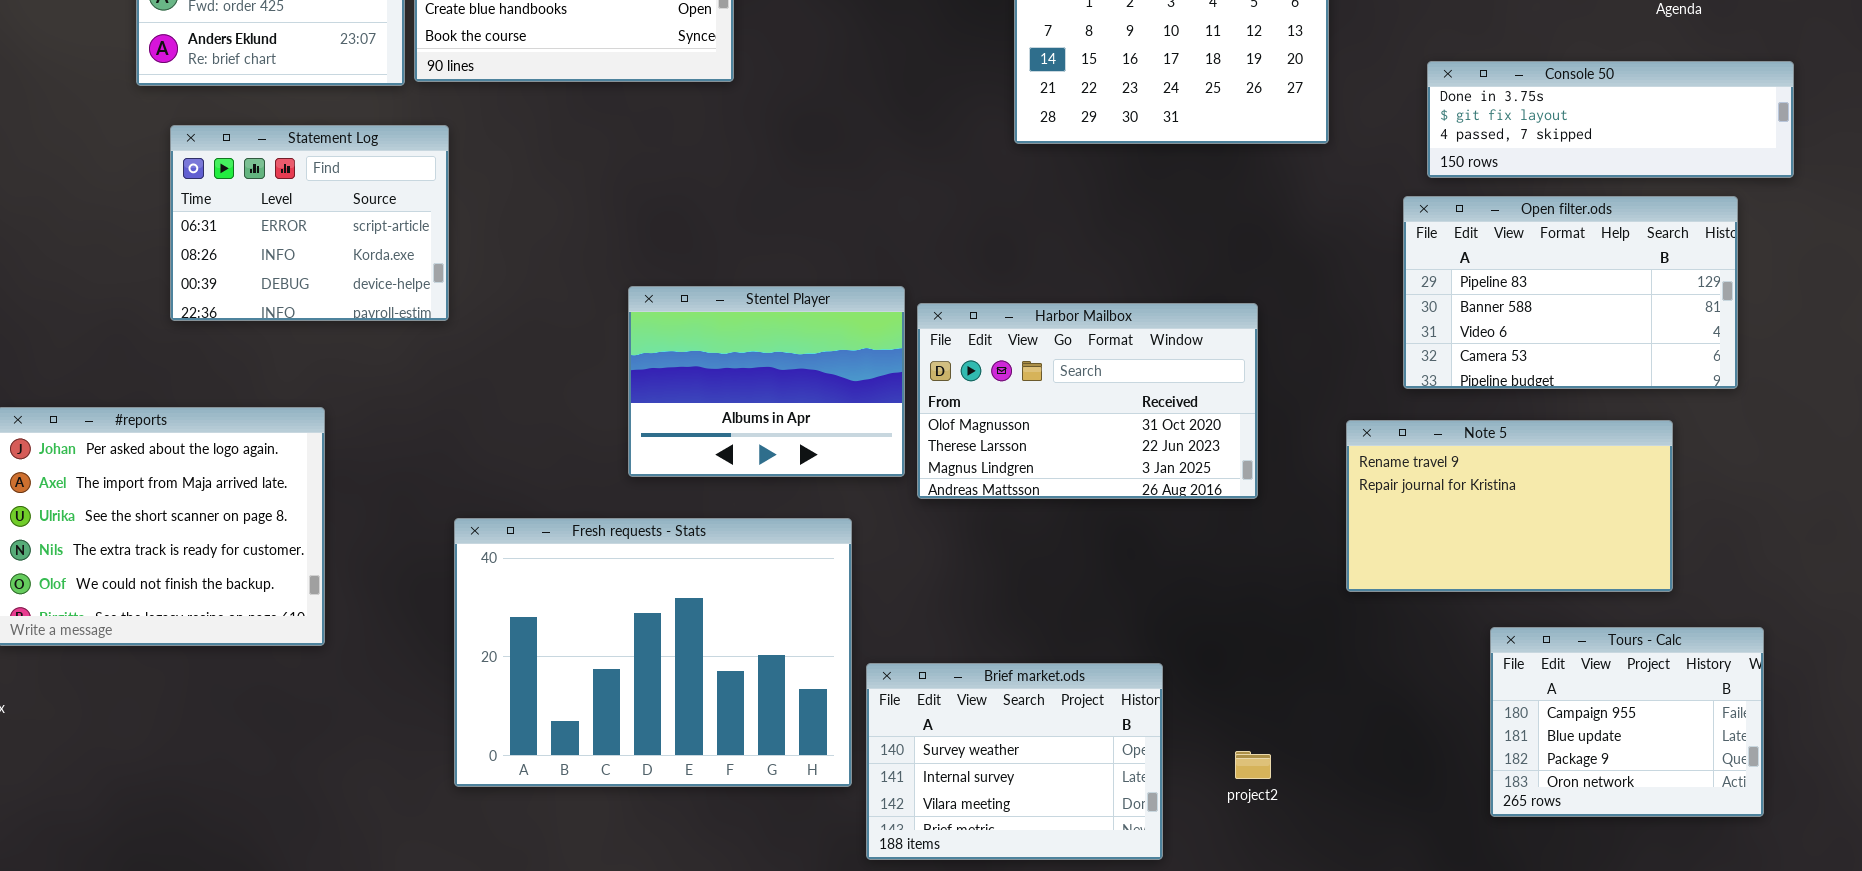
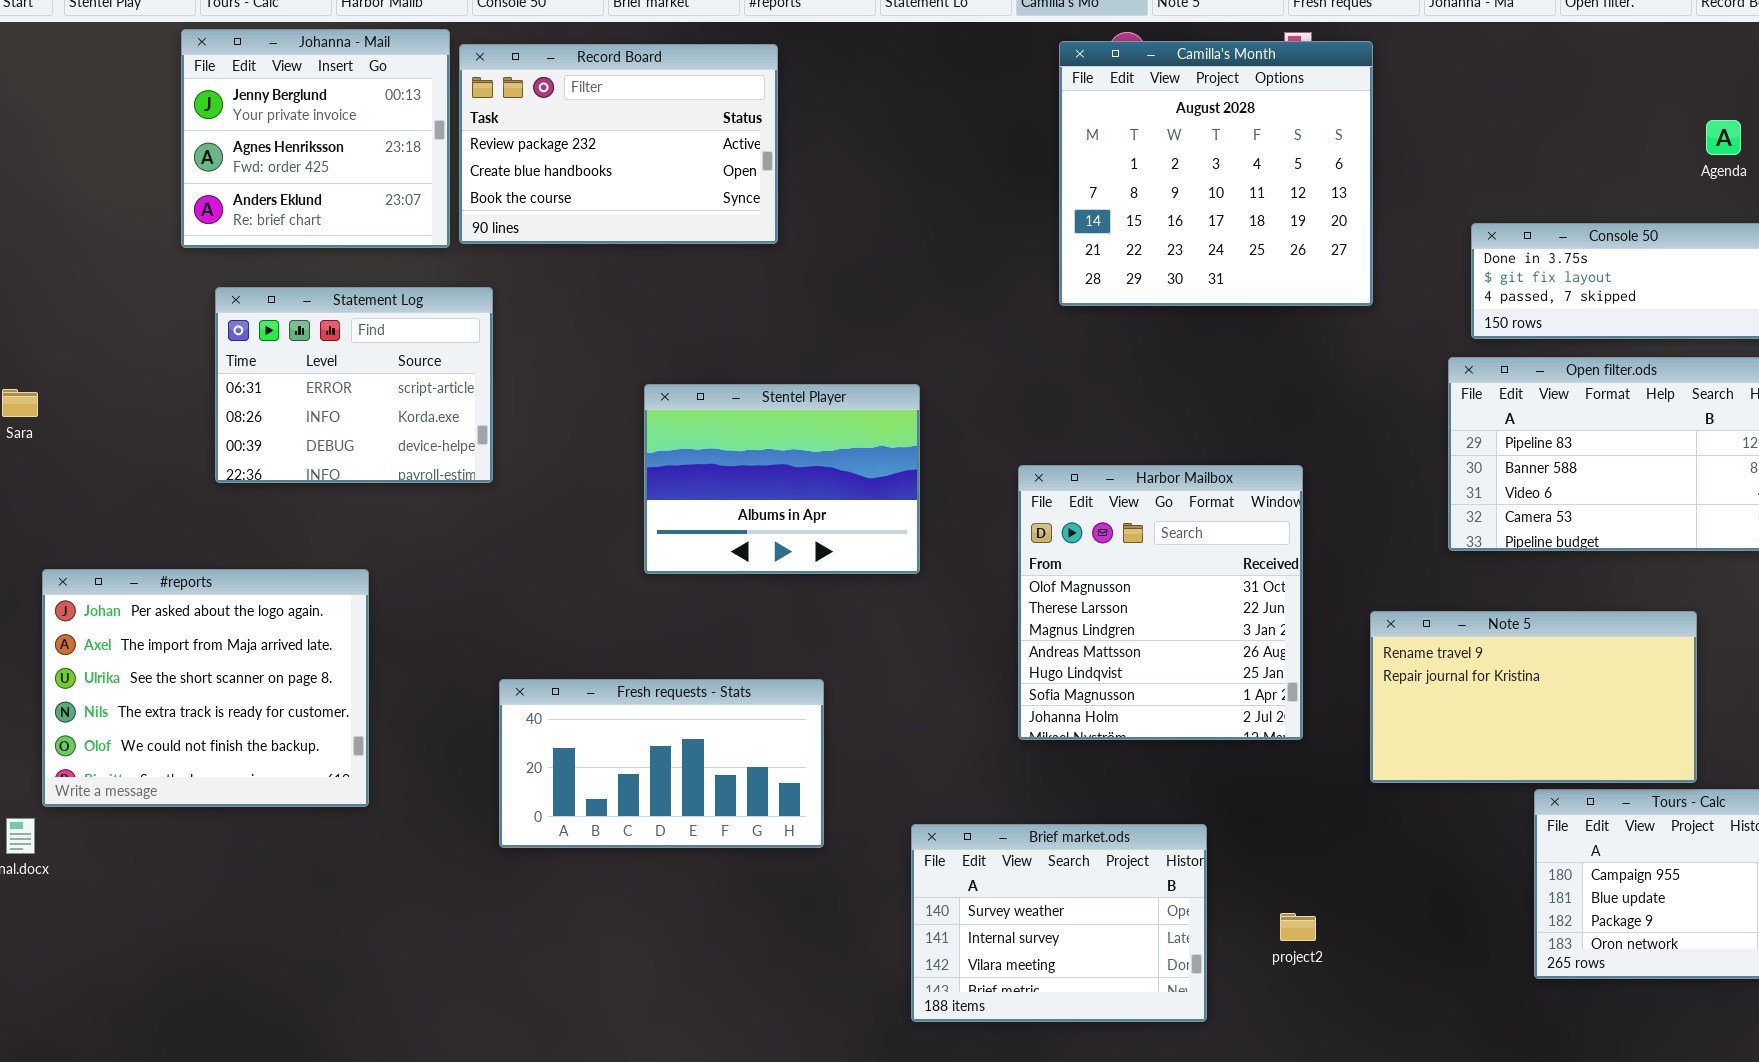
Stentel Player: [628,286,905,477] -> [644,384,920,574], moved
Harbor Mailbox: [917,303,1258,499] -> [1018,465,1303,740], resized
Note 5: [1346,420,1673,592] -> [1370,611,1697,783], moved
Fresh requests - Stats: [454,518,852,787] -> [499,679,824,848], resized

